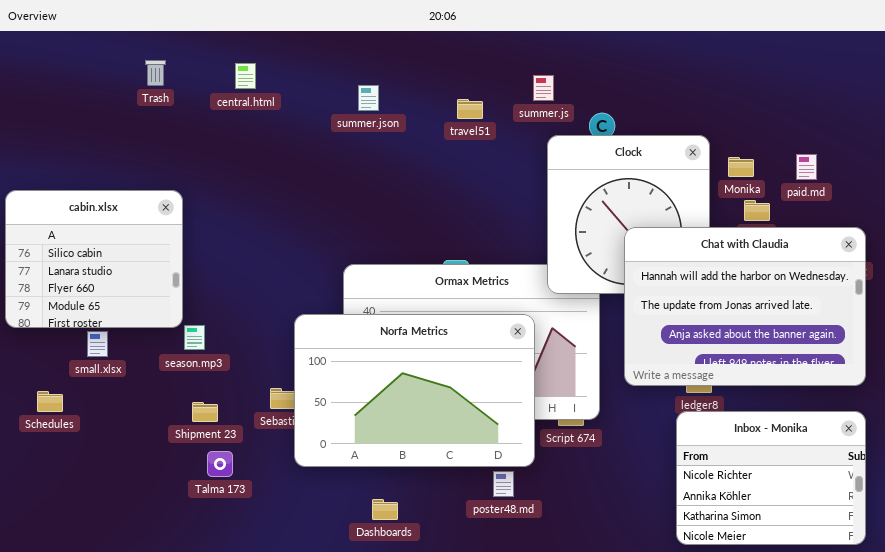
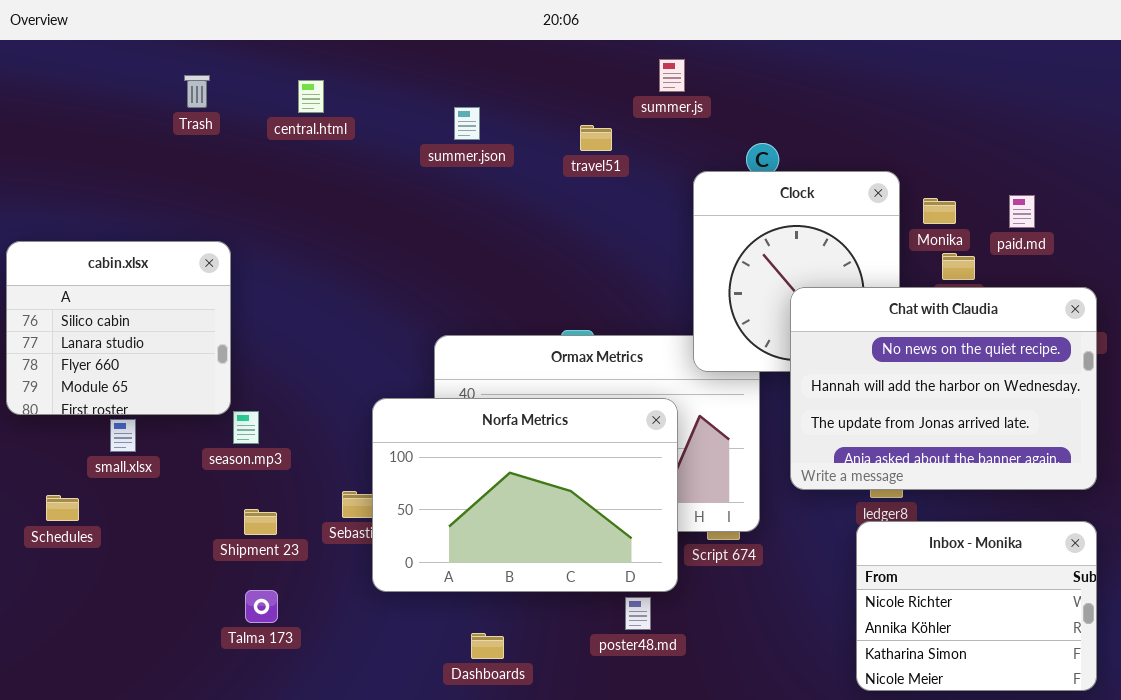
summer.js: [533,75,554,101] -> [659,59,685,92], moved
Chat with Claudia: [624,227,866,386] -> [790,287,1097,490], scrolled up 1 row
Talma 173: [207,451,233,477] -> [245,590,278,623], moved

